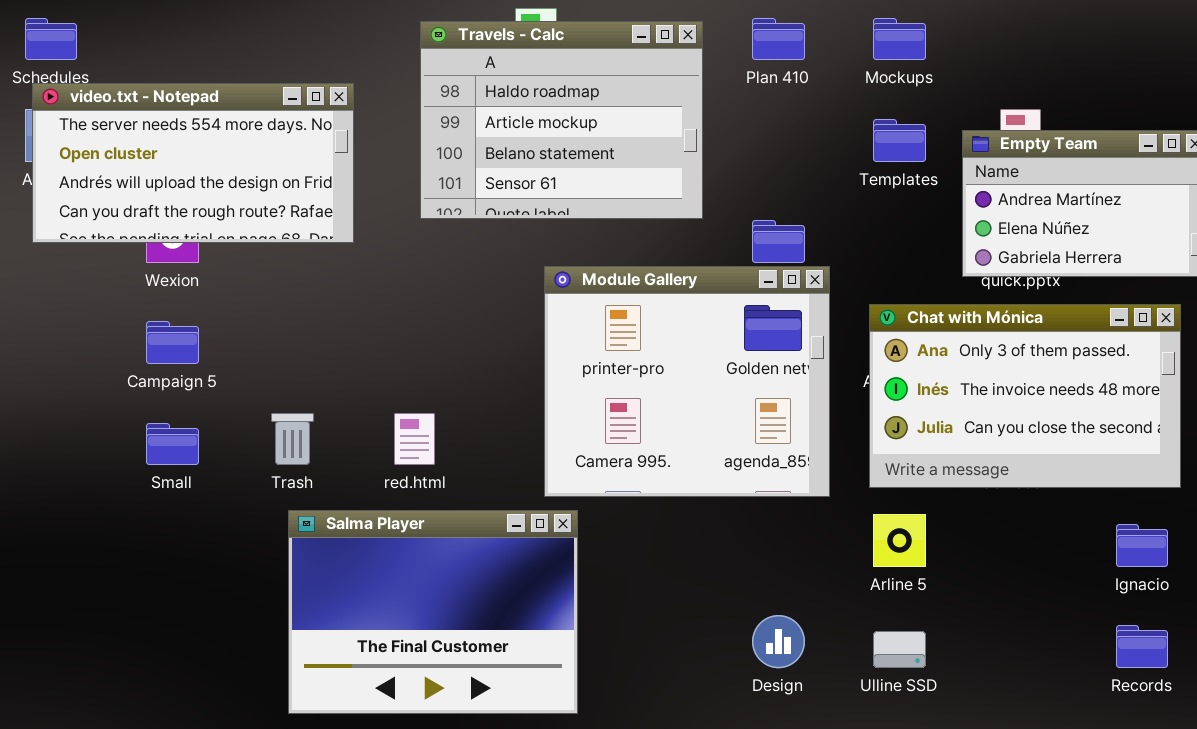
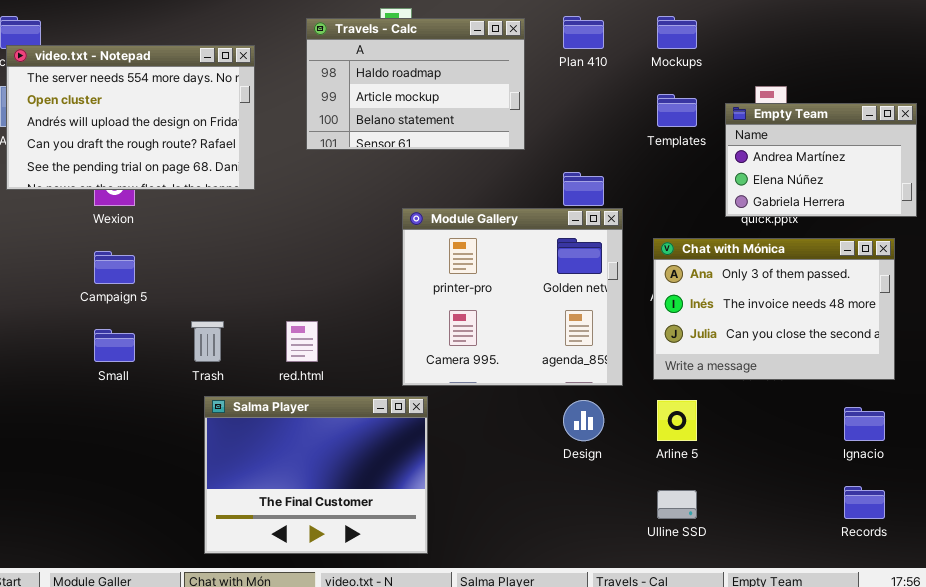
Travels - Calc: [420,21,703,219] -> [306,18,525,150], resized
video.txt - Notepad: [32,83,354,243] -> [6,45,255,190], resized
Design: [752,615,805,668] -> [563,400,604,441], moved

